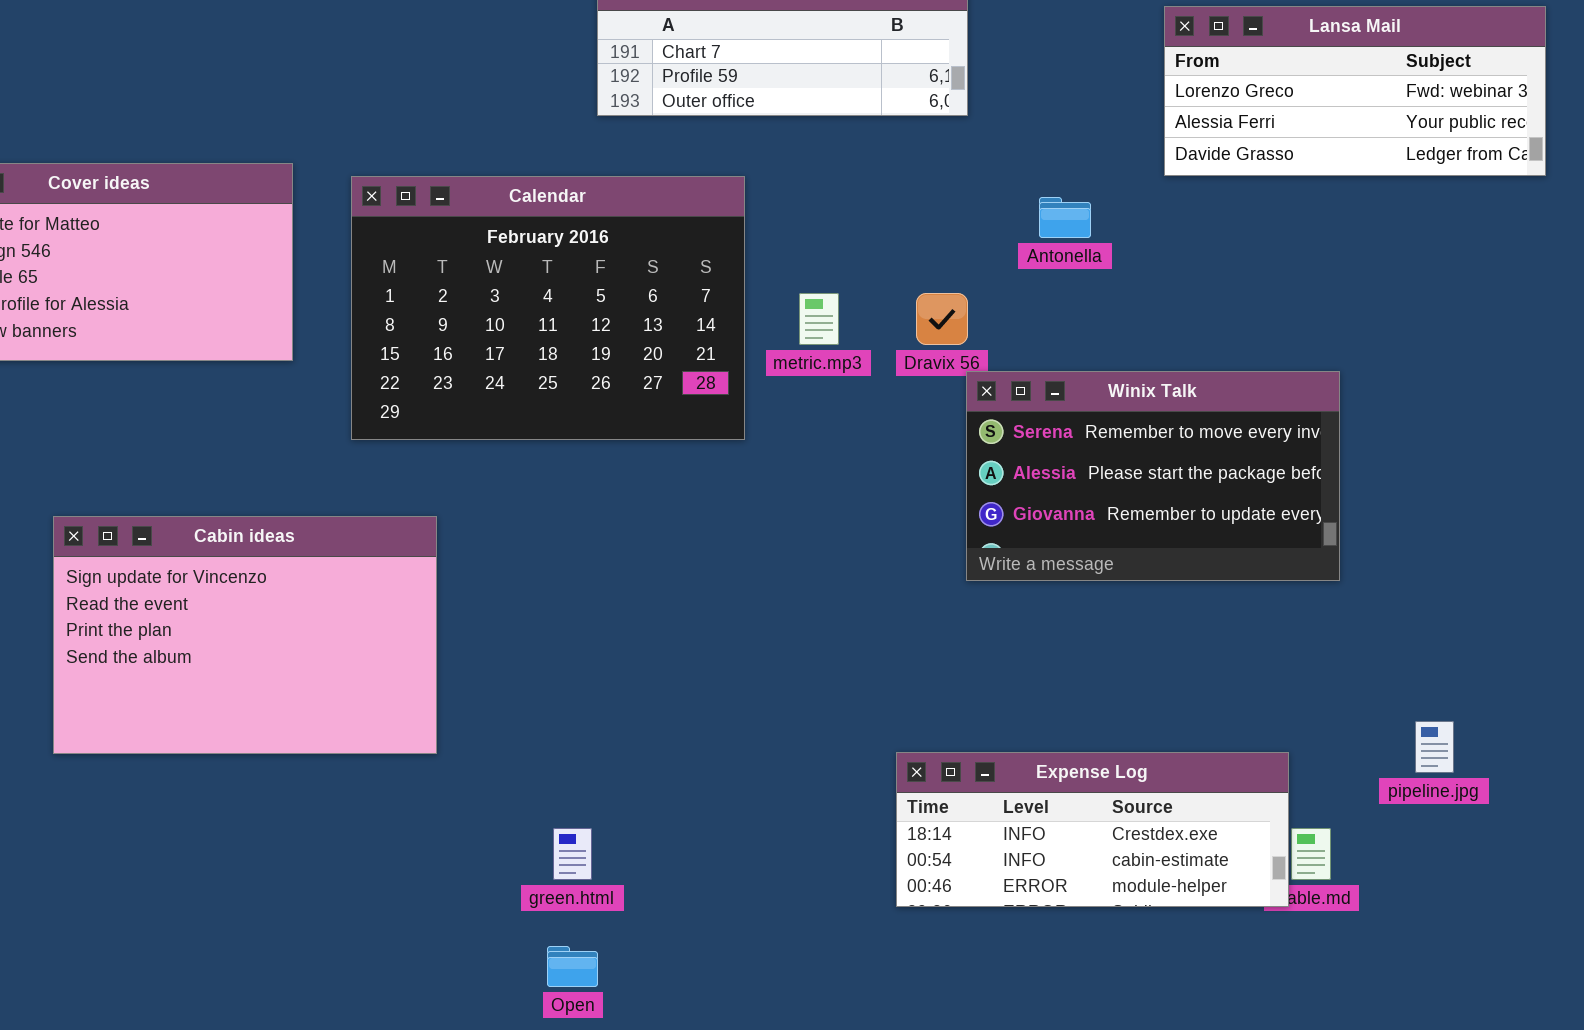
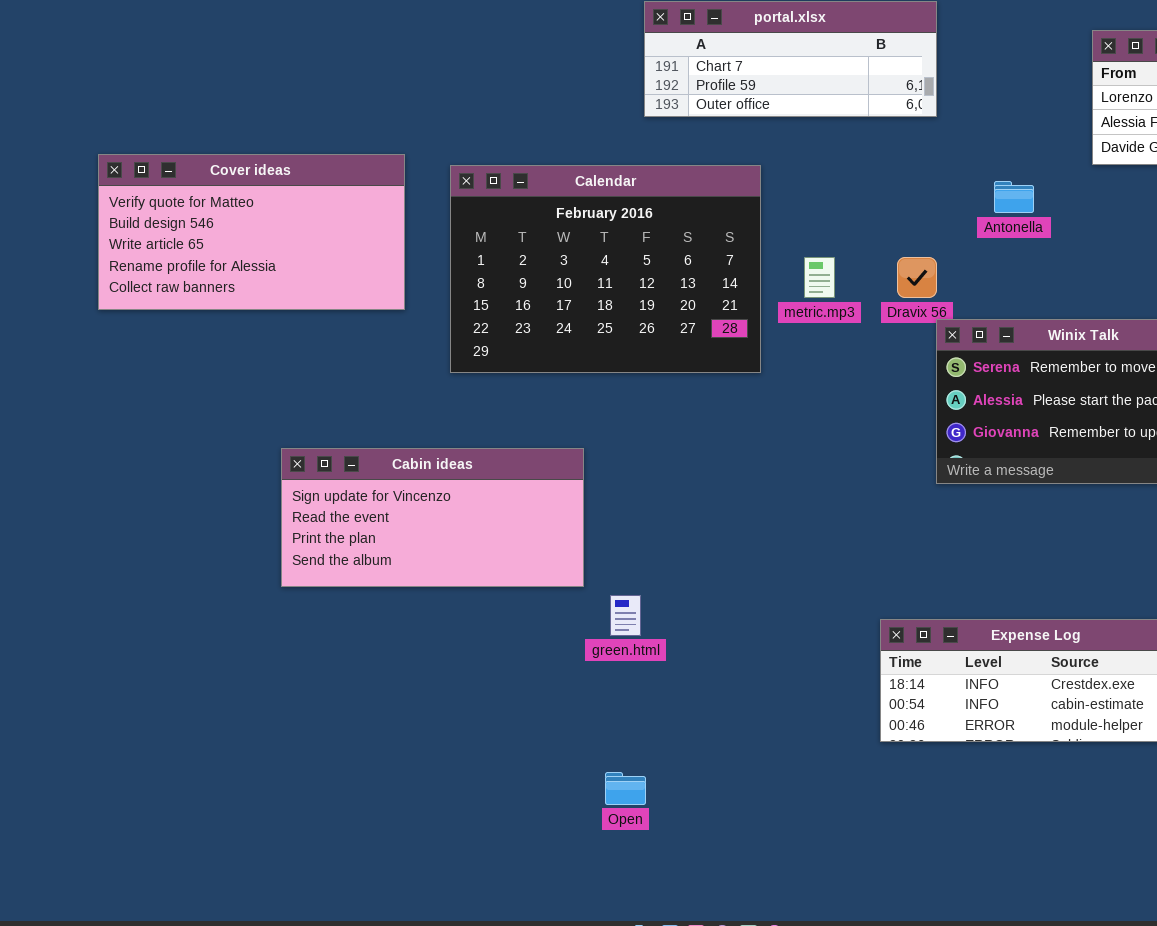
Cabin ideas: [53,516,437,754] -> [281,448,584,587], moved, resized
green.html: [553,828,592,880] -> [610,595,641,636], moved

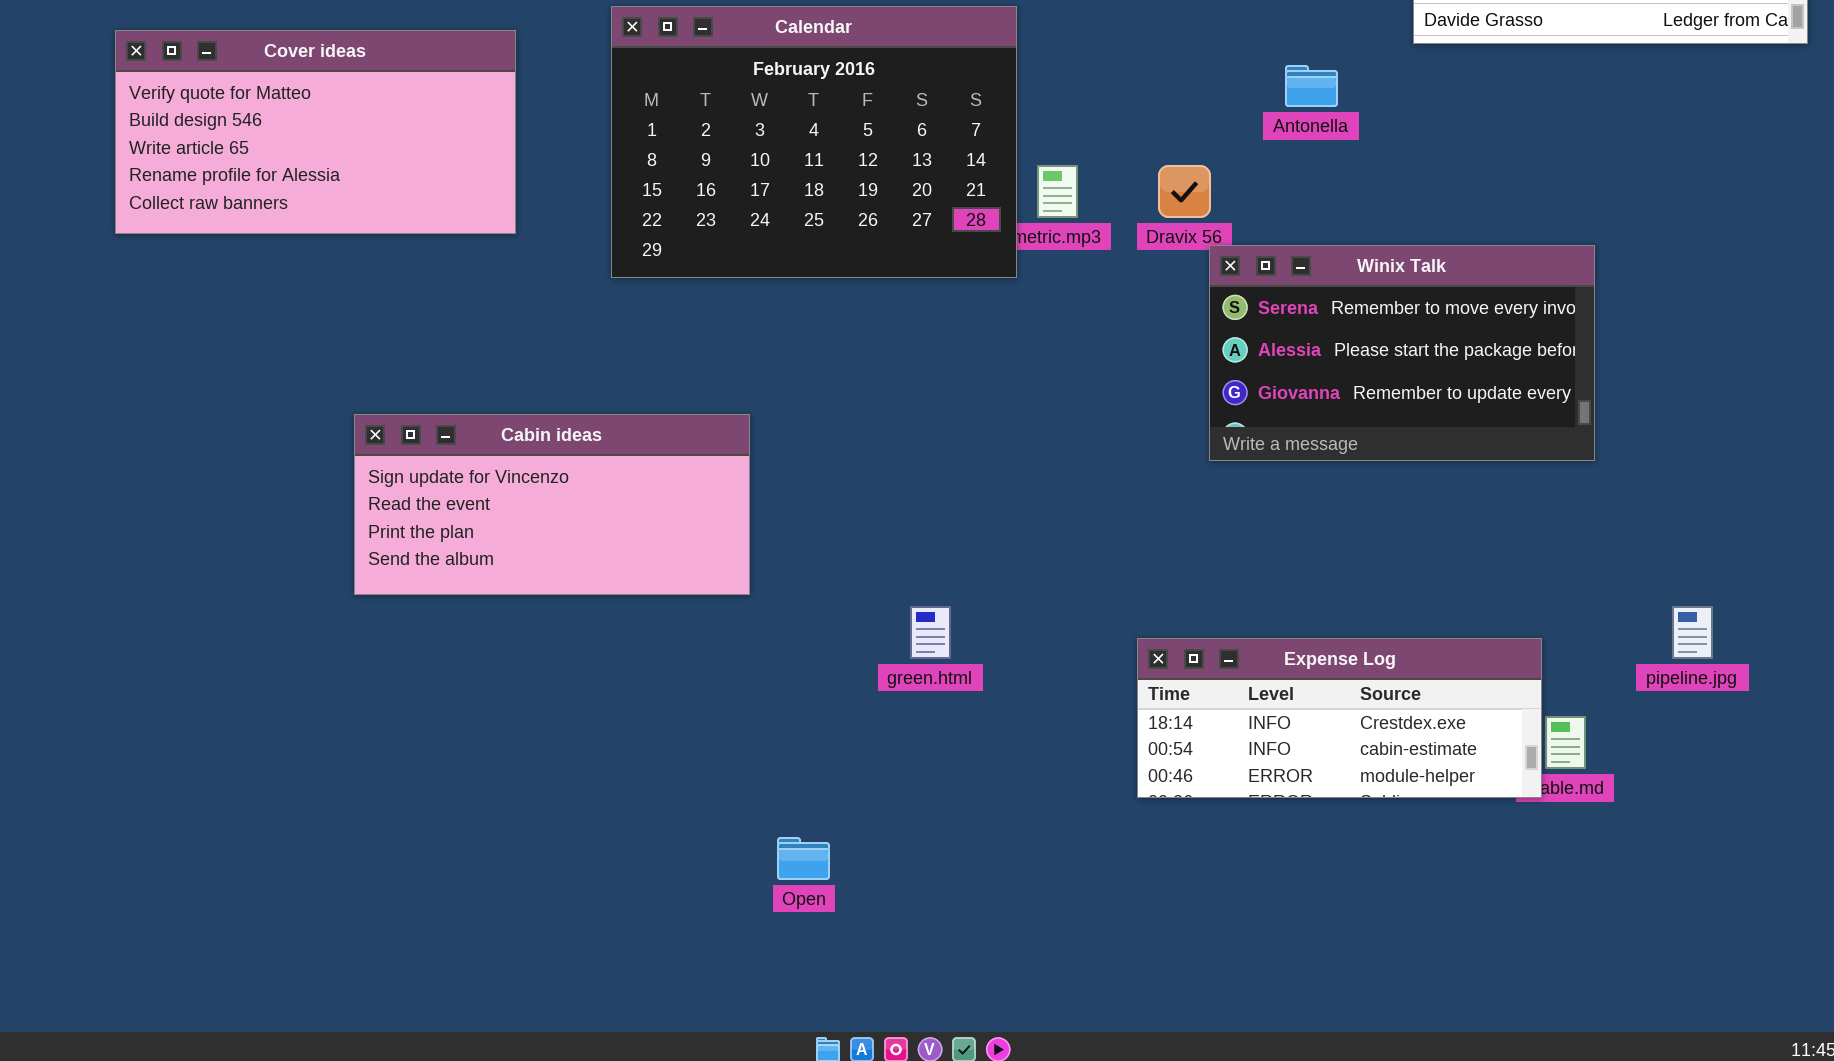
Calendar: [450,165,761,373] -> [611,6,1017,278], moved
green.html: [610,595,641,636] -> [910,606,951,659], moved

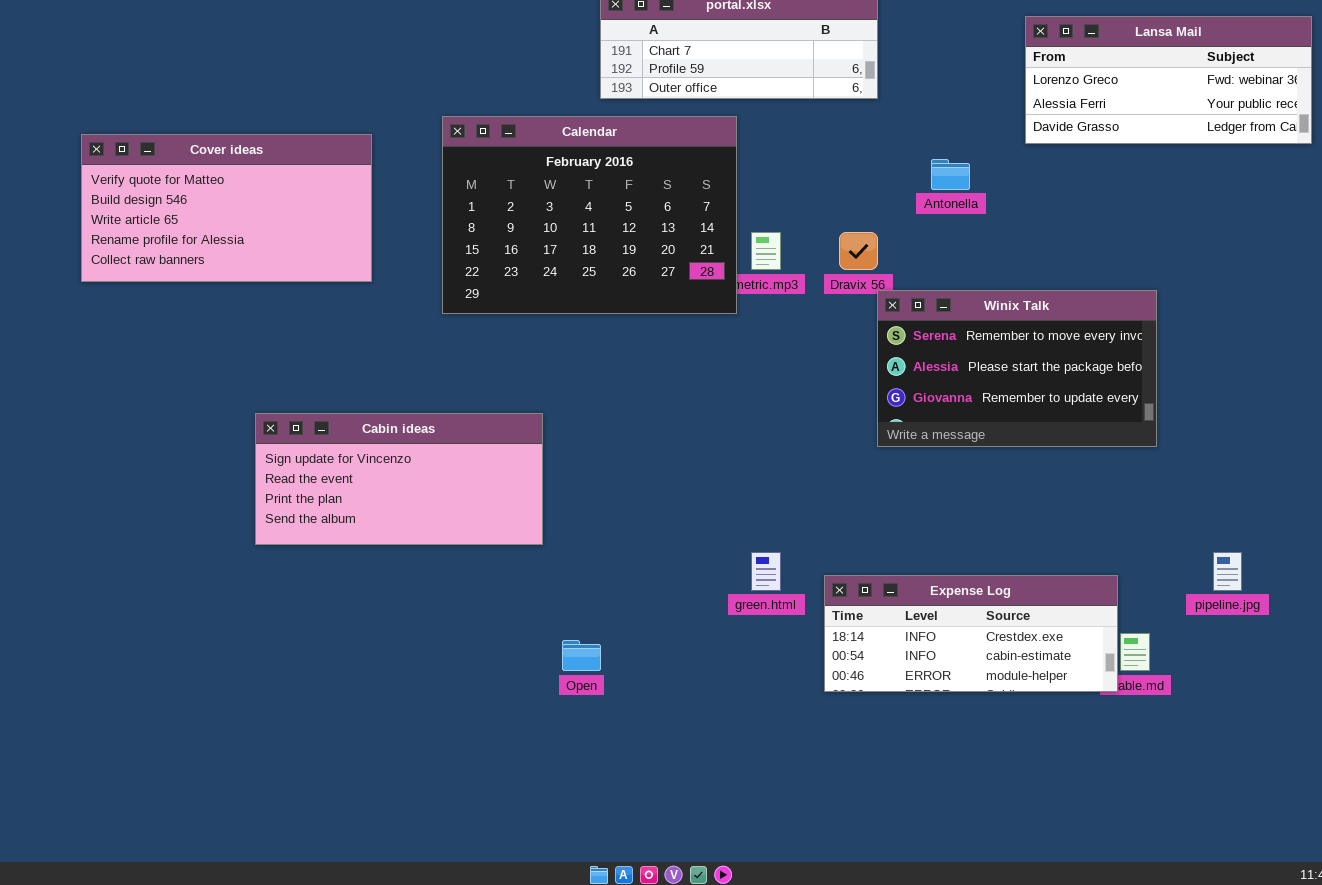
green.html: [910,606,951,659] -> [751,552,781,591], moved
Open: [777,837,830,880] -> [562,640,601,671], moved

